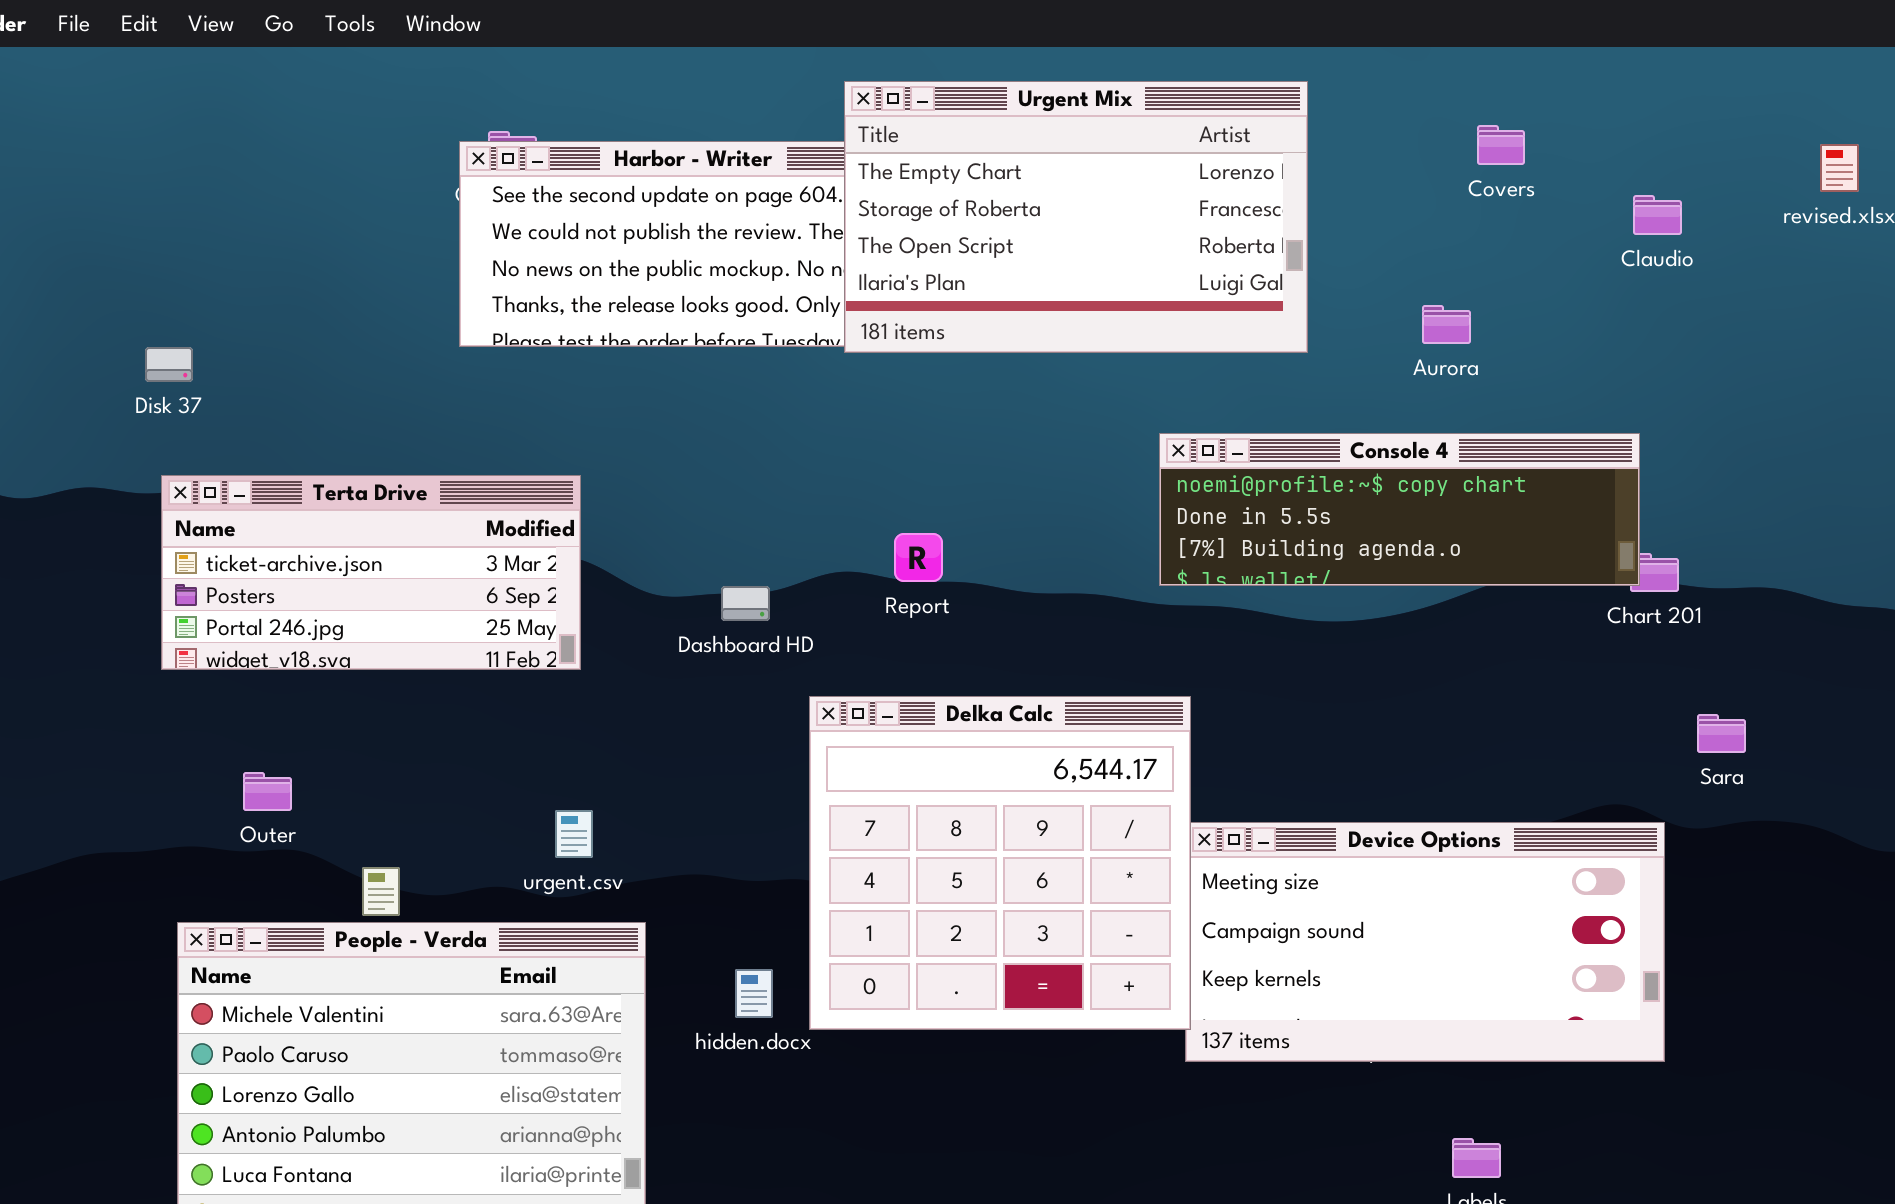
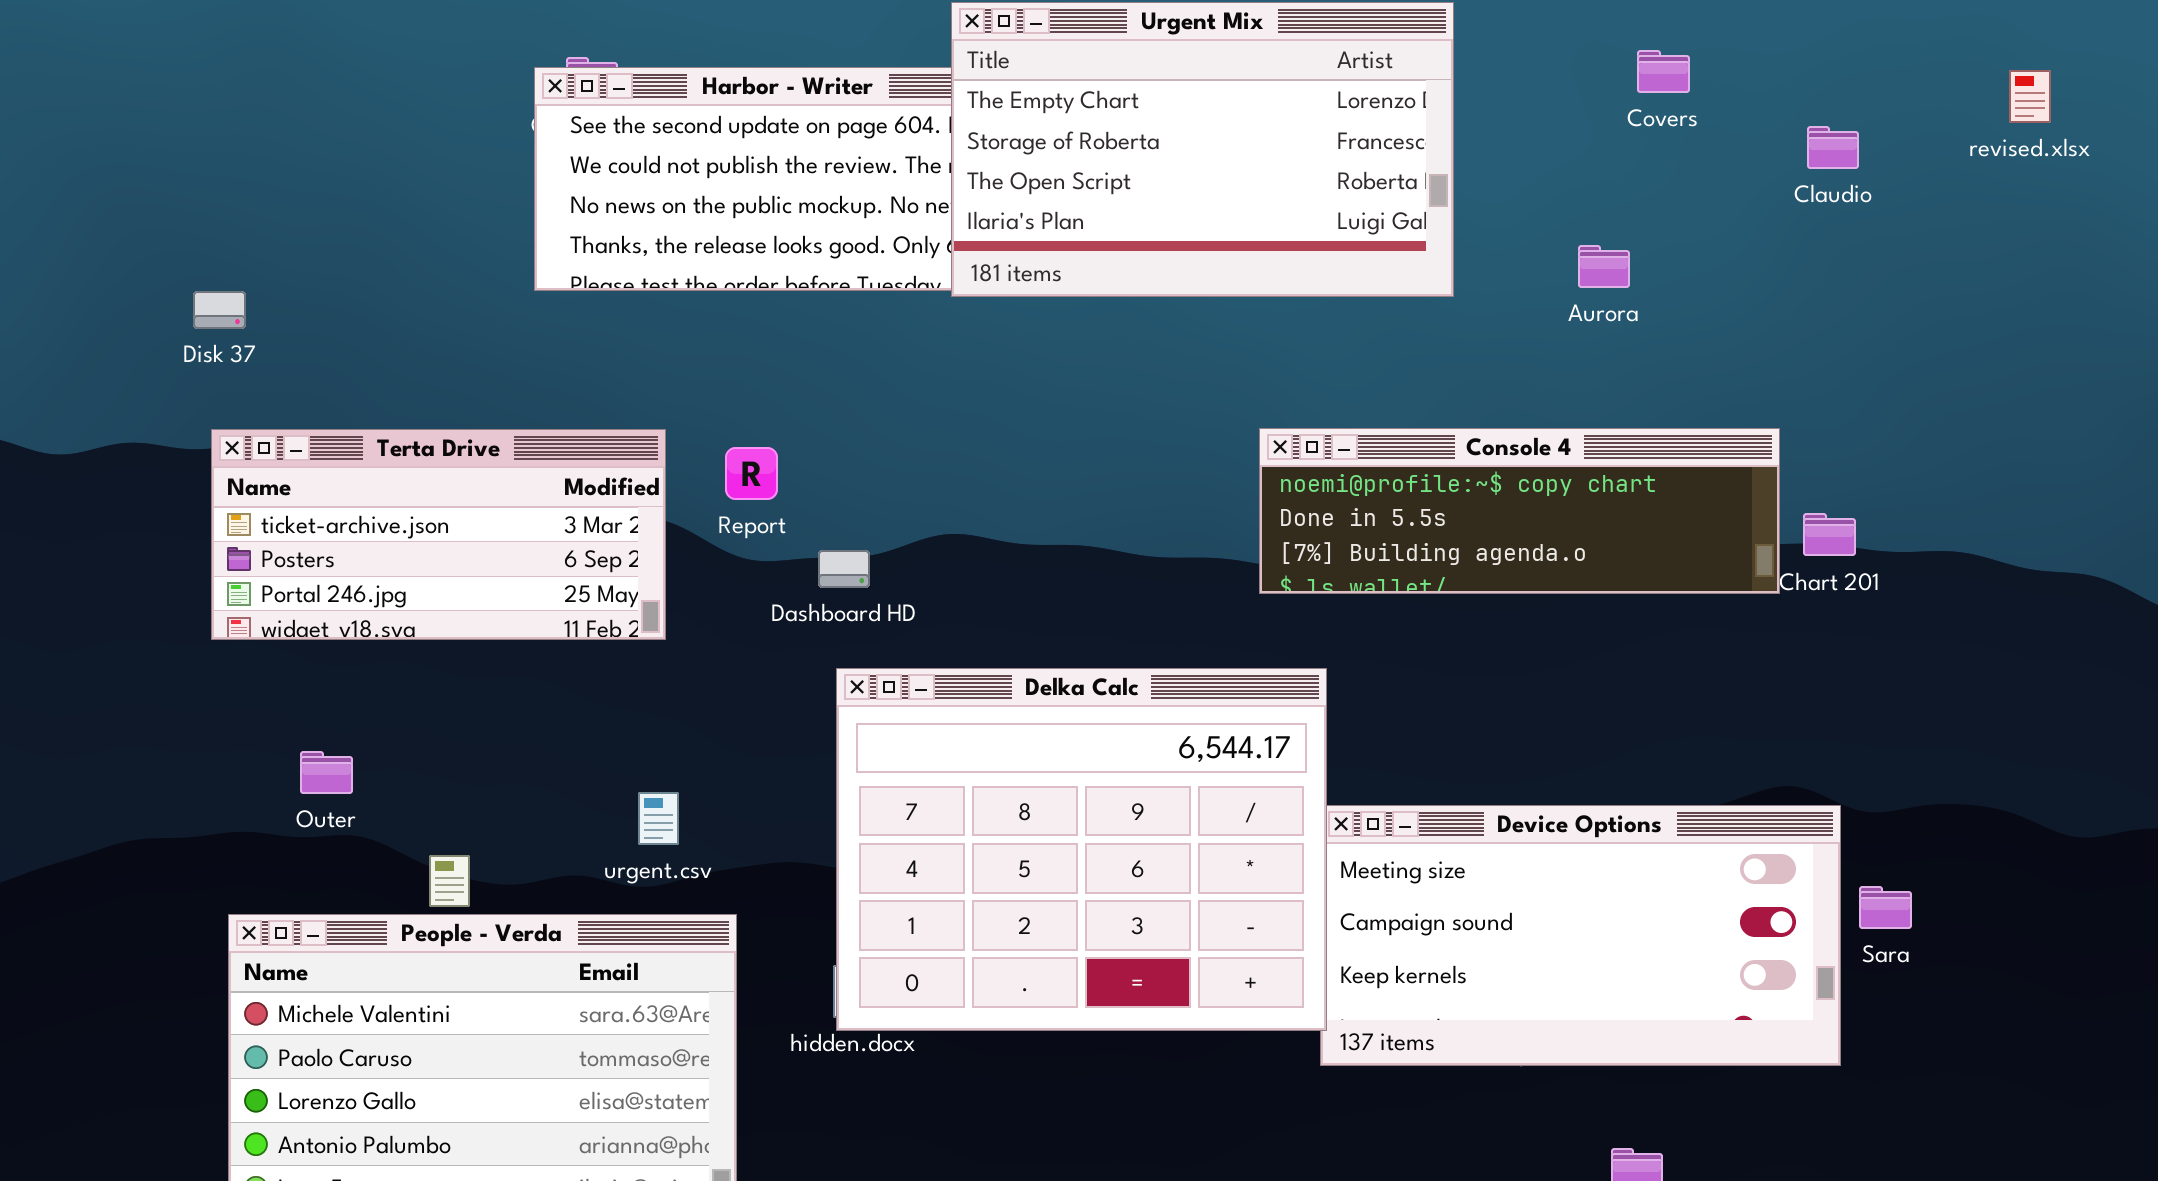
Console 4: [1159,433,1640,586] -> [1259,428,1780,594], moved
Report: [894,533,943,582] -> [725,447,778,500], moved
Delka Calc: [809,696,1191,1030] -> [836,668,1327,1031], resized
Sara: [1697,714,1746,753] -> [1859,886,1912,929], moved

